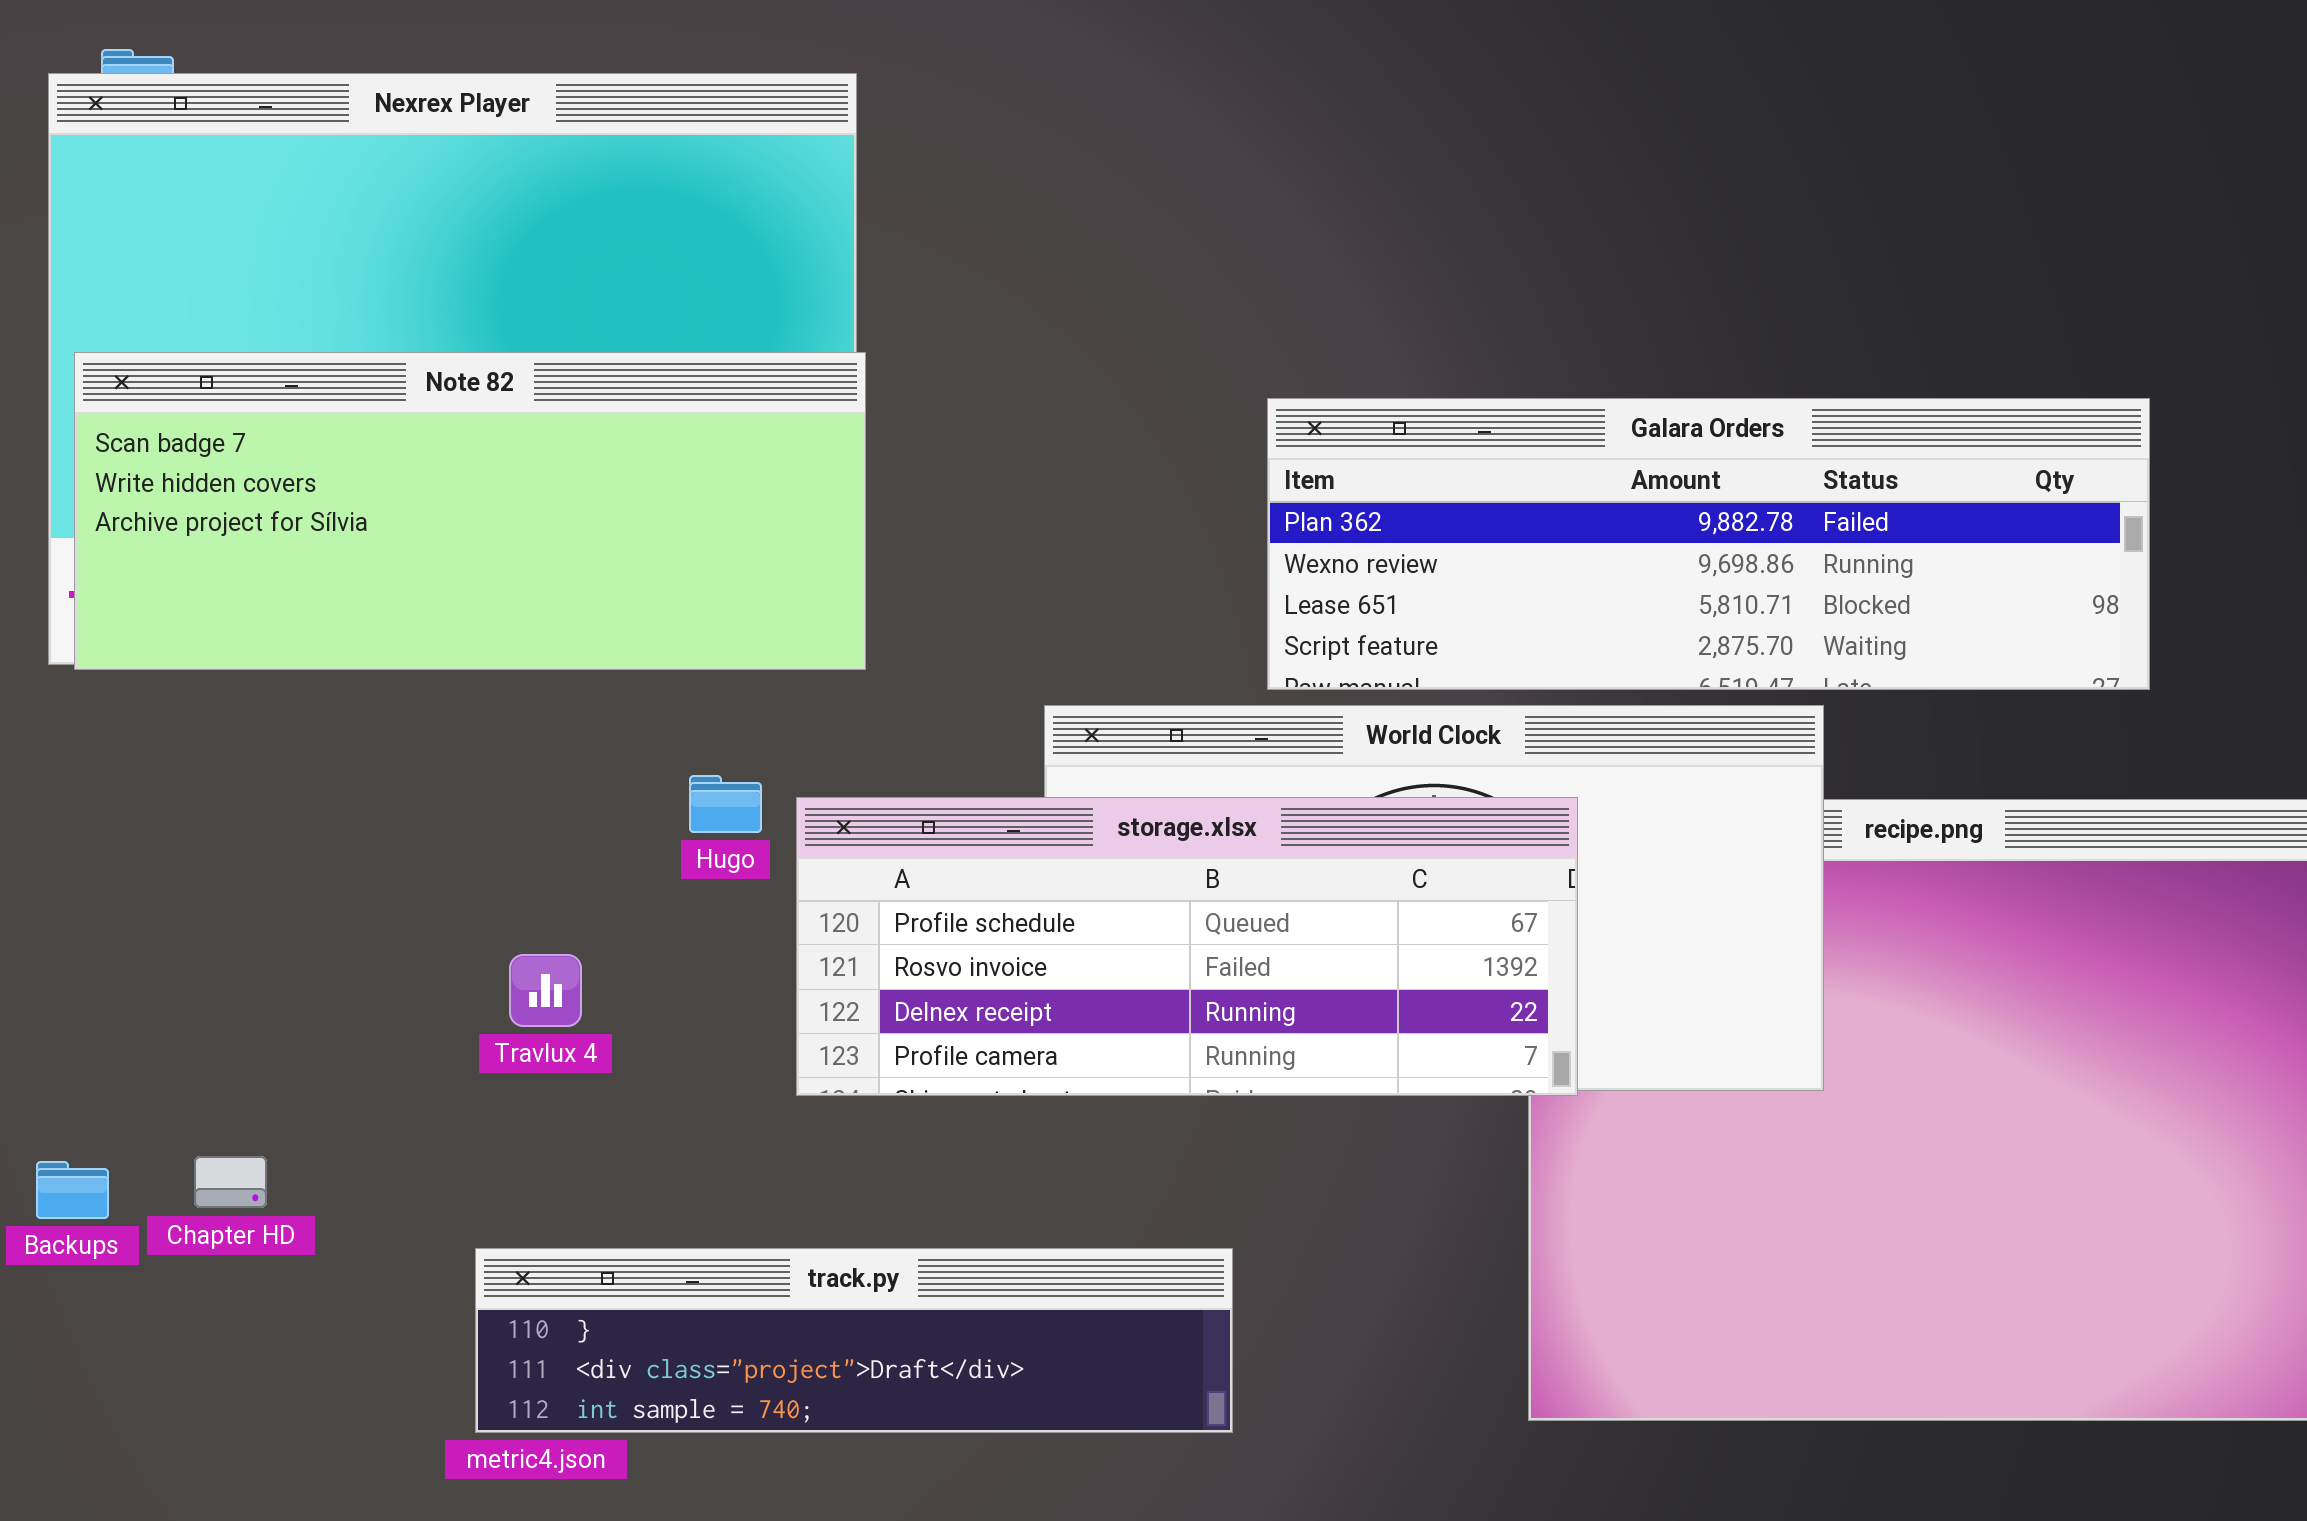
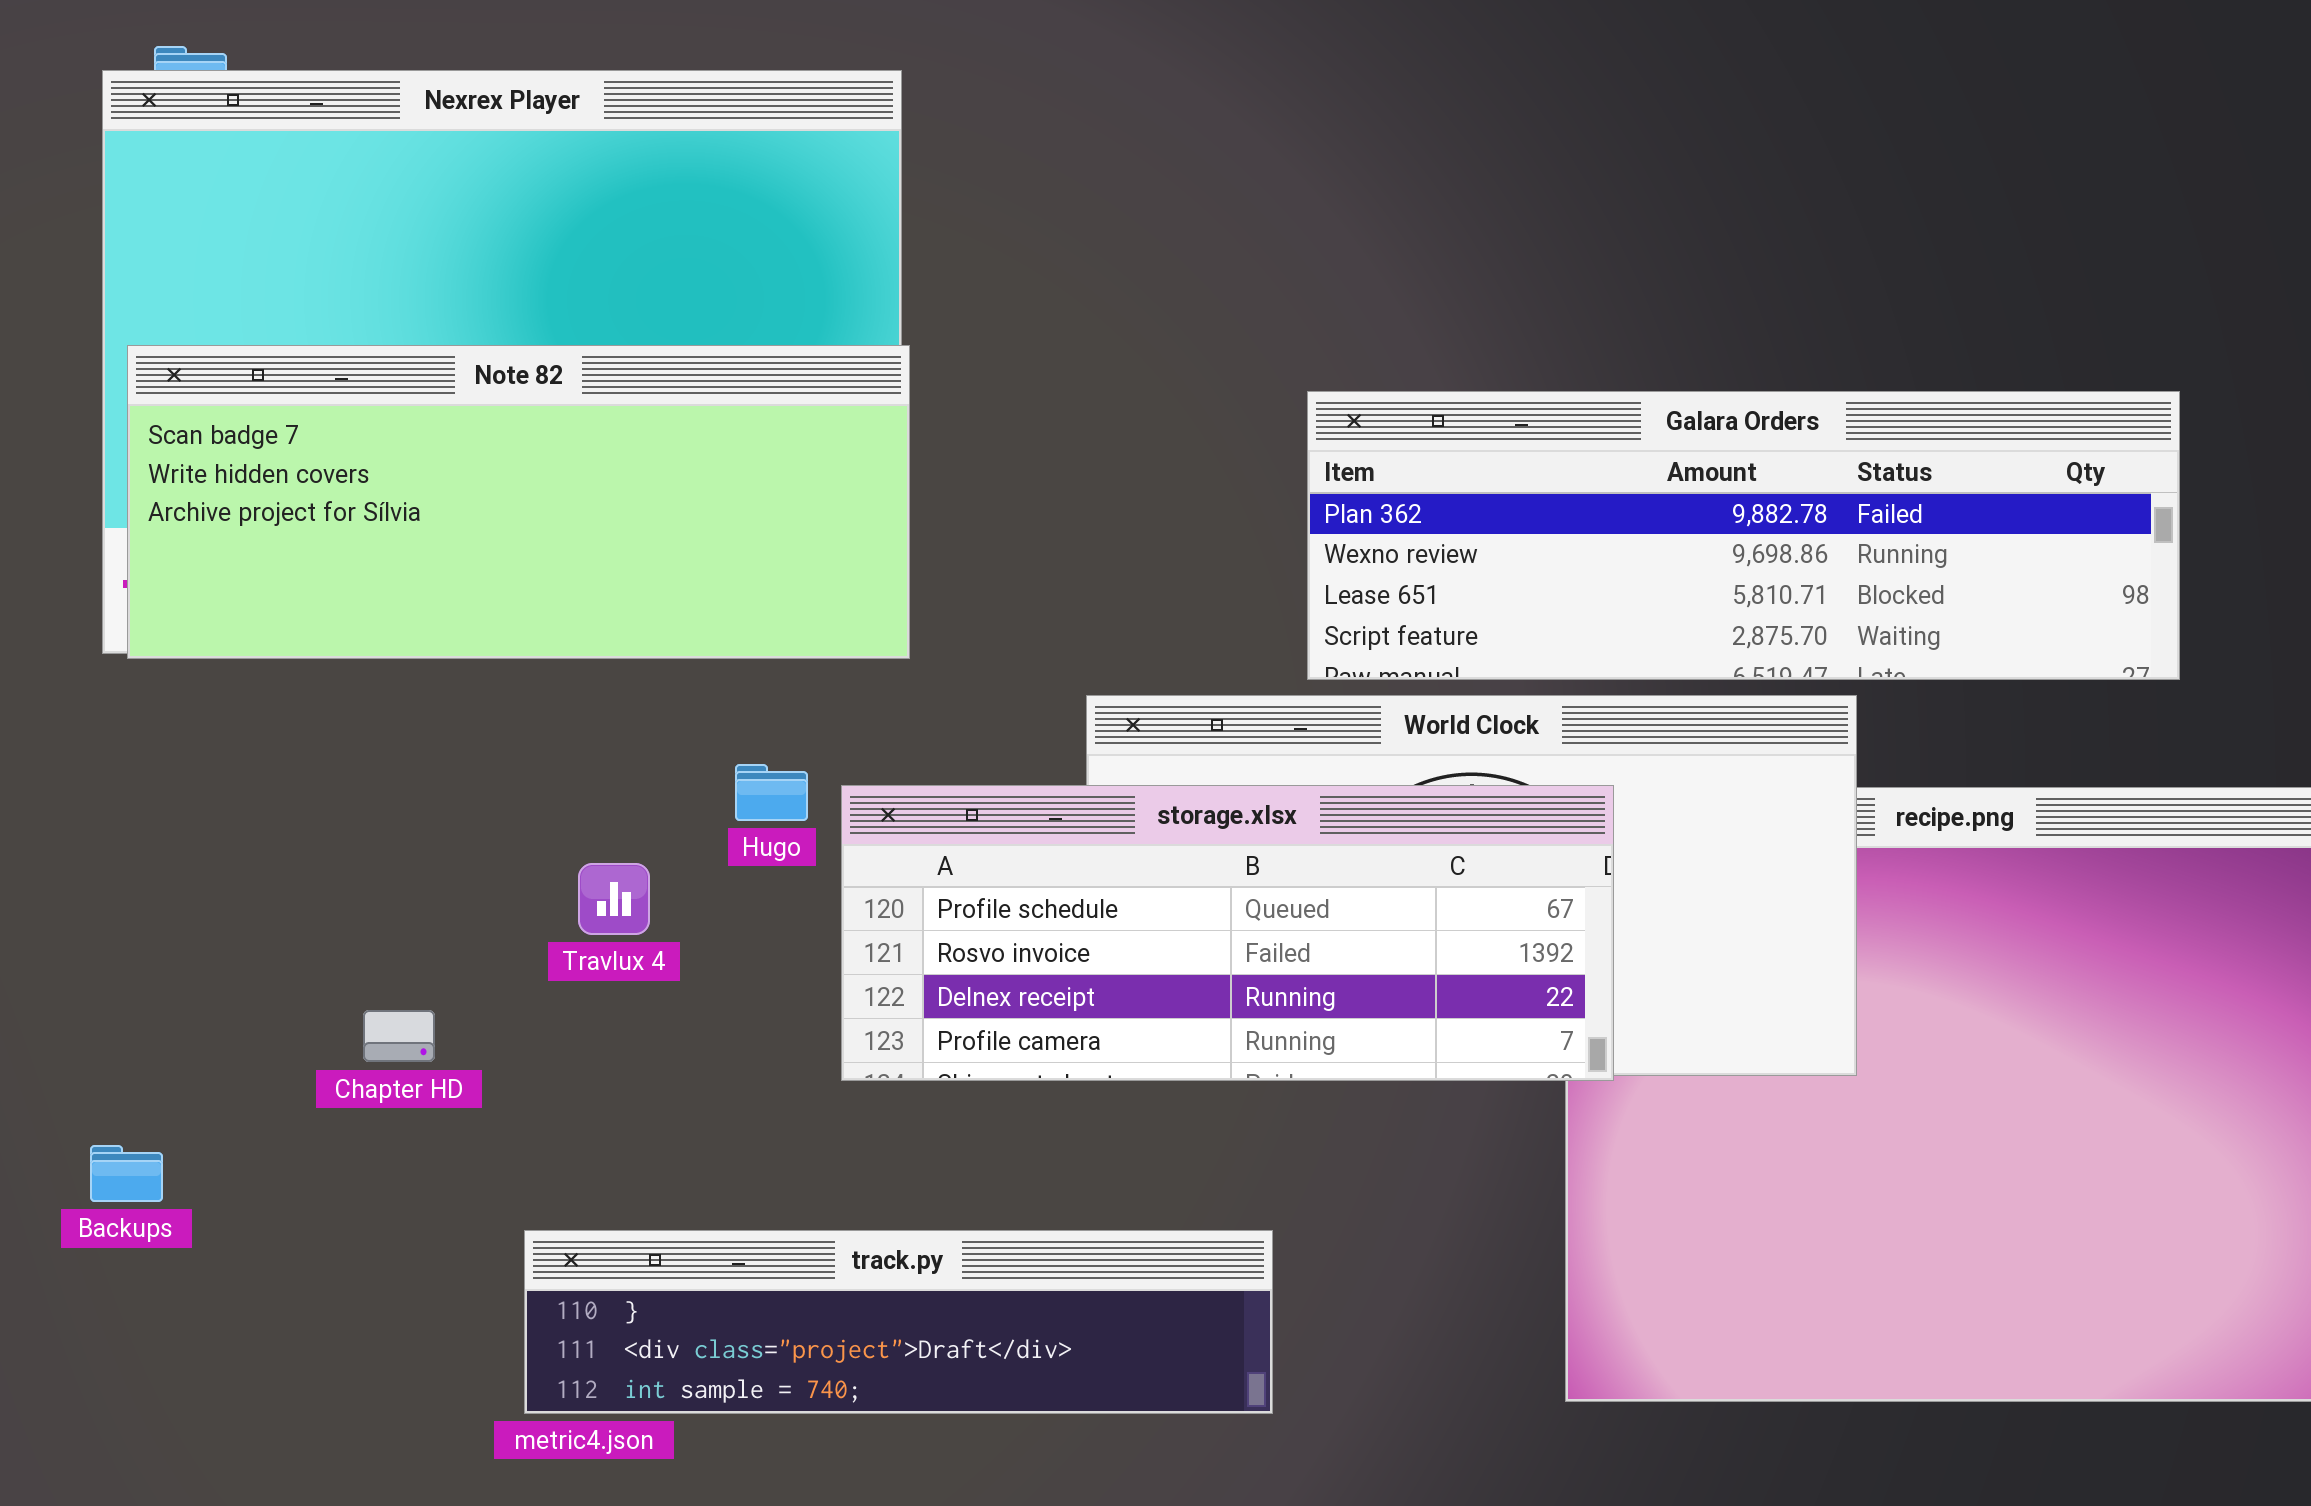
Travlux 4: [509,954,582,1027] -> [578,863,650,935], moved
Chapter HD: [194,1156,267,1208] -> [363,1010,435,1062], moved

